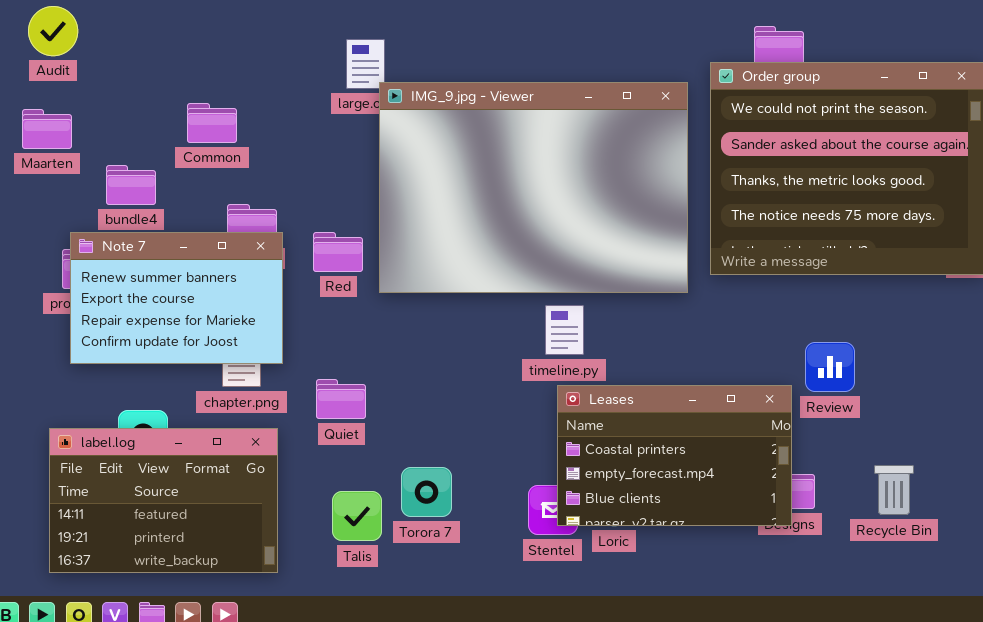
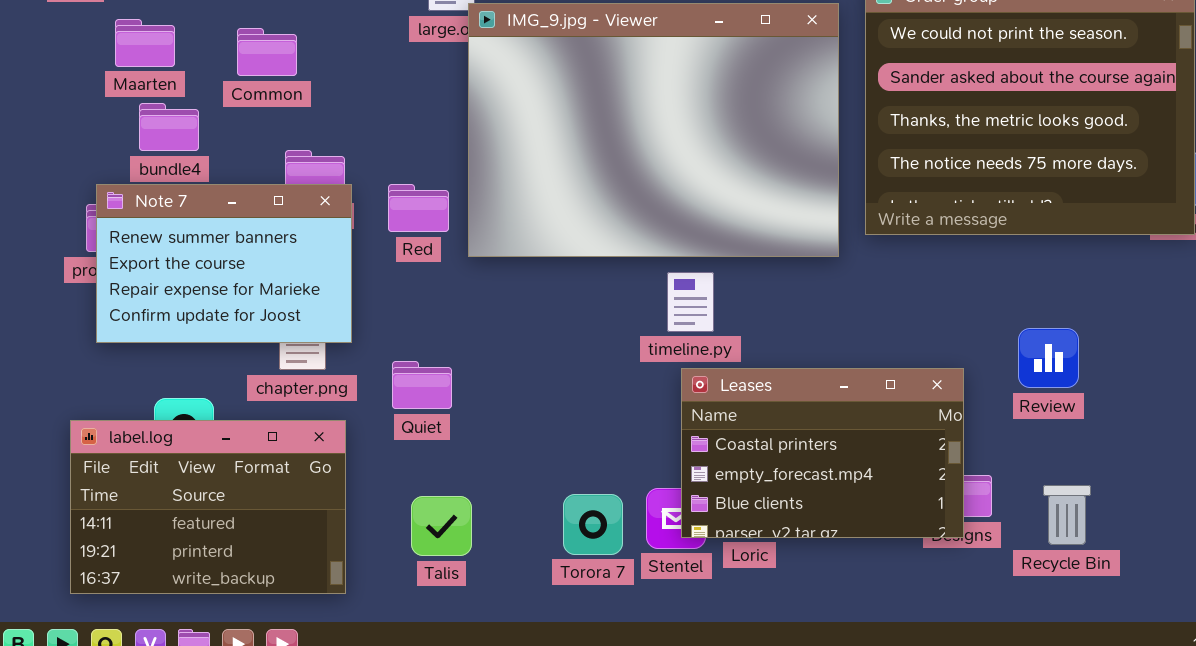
Maarten: [22,109,72,149] -> [115,19,175,67], moved
Review: [805,342,855,392] -> [1018,328,1079,388], moved
Recycle Bin: [874,465,914,515] -> [1043,485,1091,545], moved
Torora 7: [401,467,452,517] -> [563,494,623,555], moved

